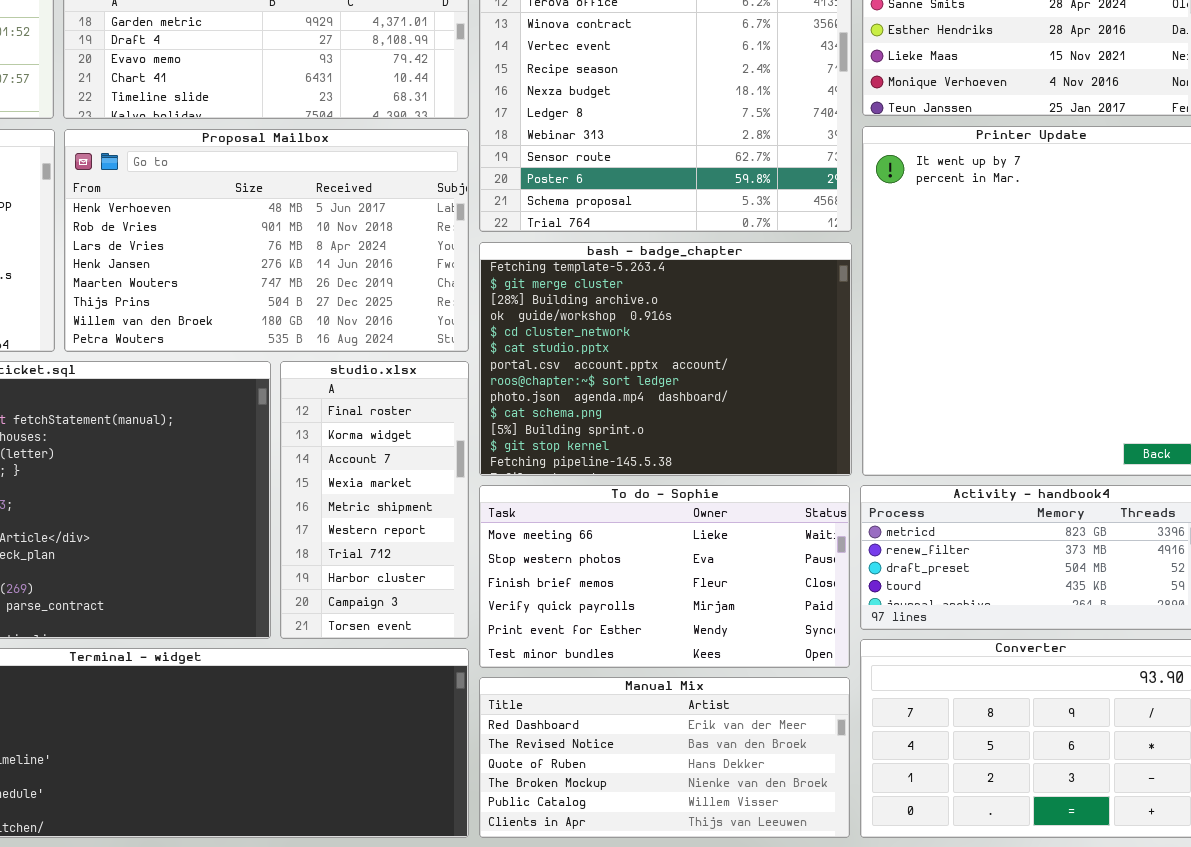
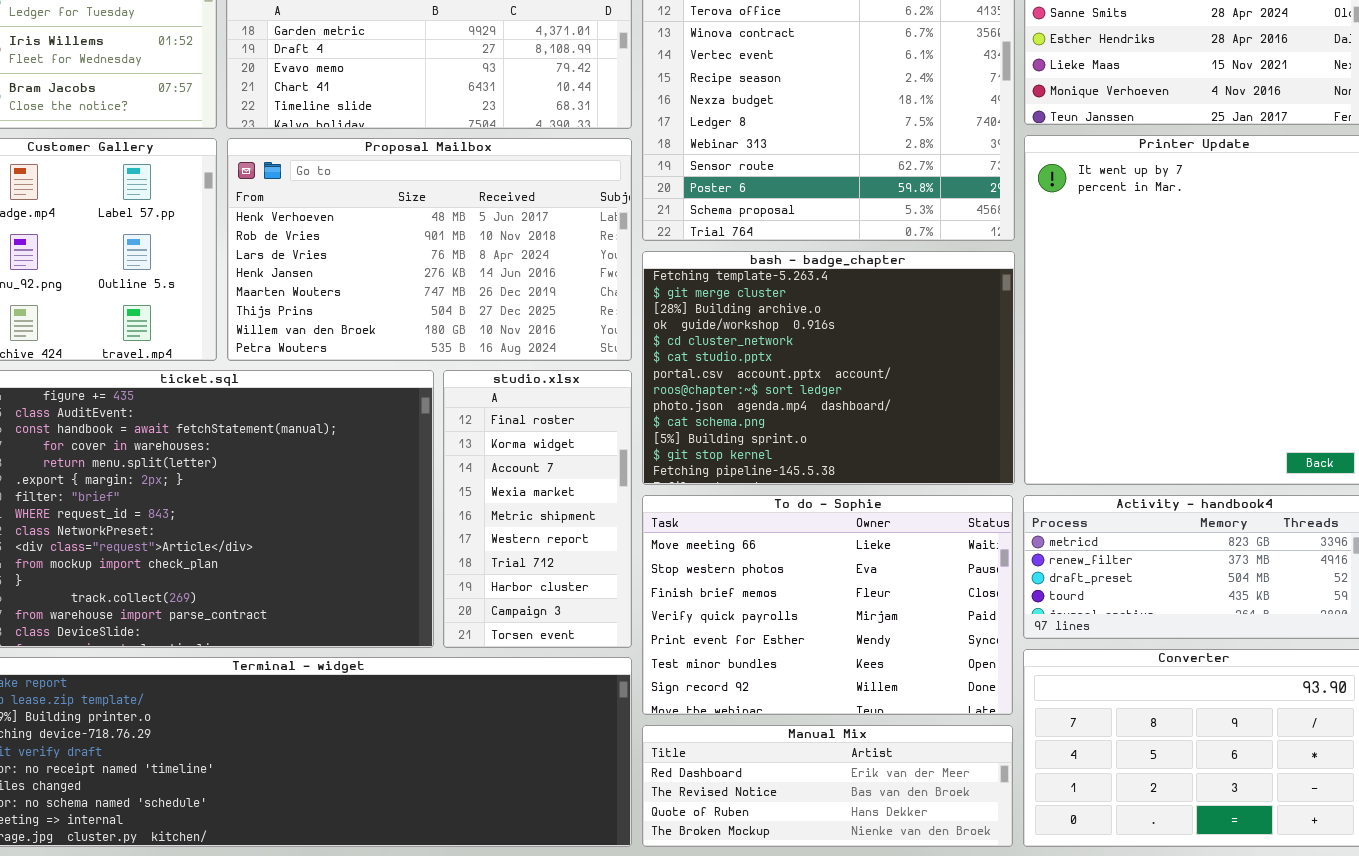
To do - Sophie: [479,485,850,668] -> [642,495,1013,715], resized
Manual Mix: [479,677,850,838] -> [642,725,1013,847], resized

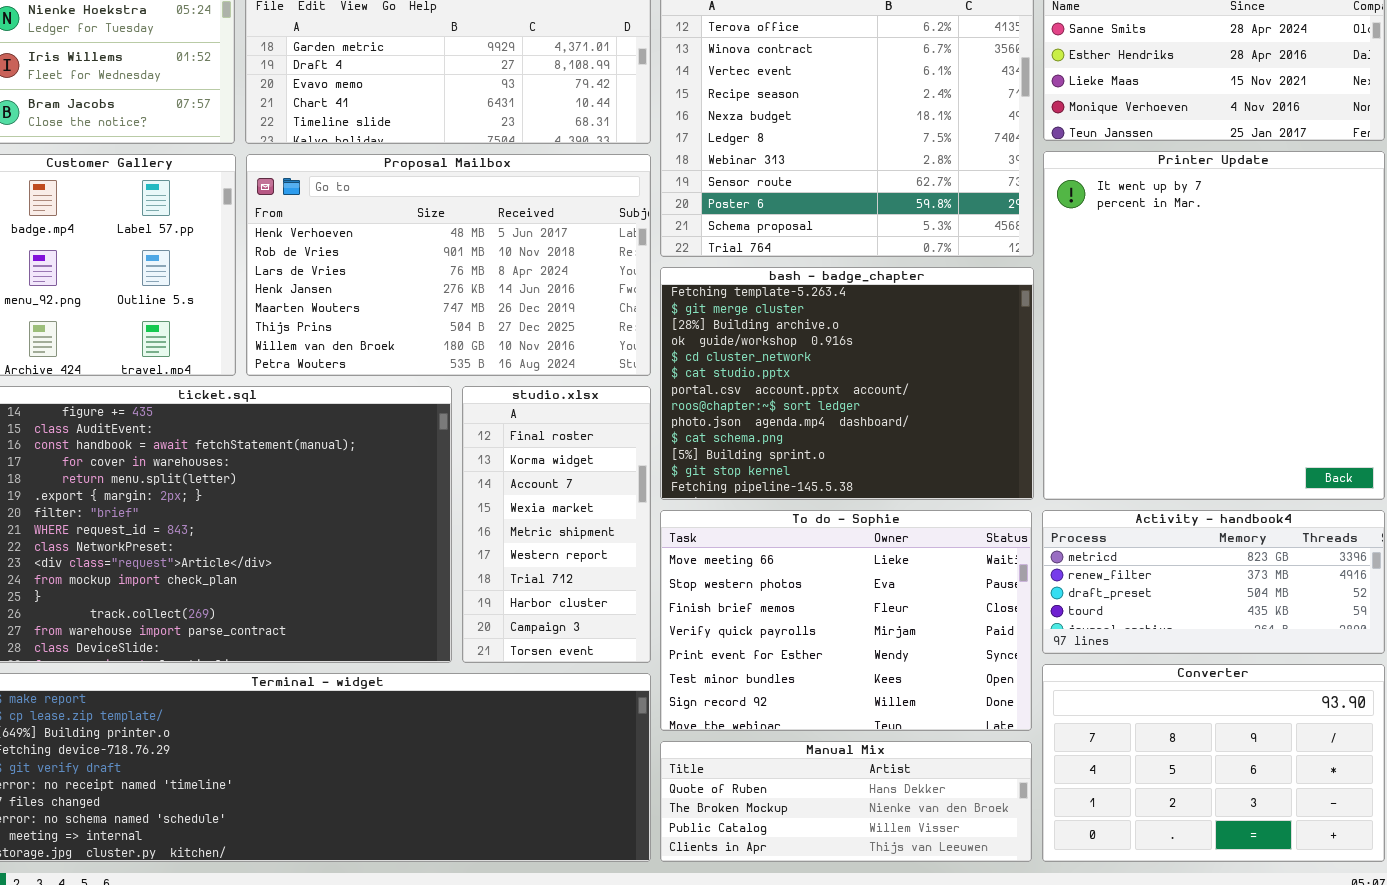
Manual Mix: [642,725,1013,847] -> [660,741,1032,862], scrolled down 2 rows

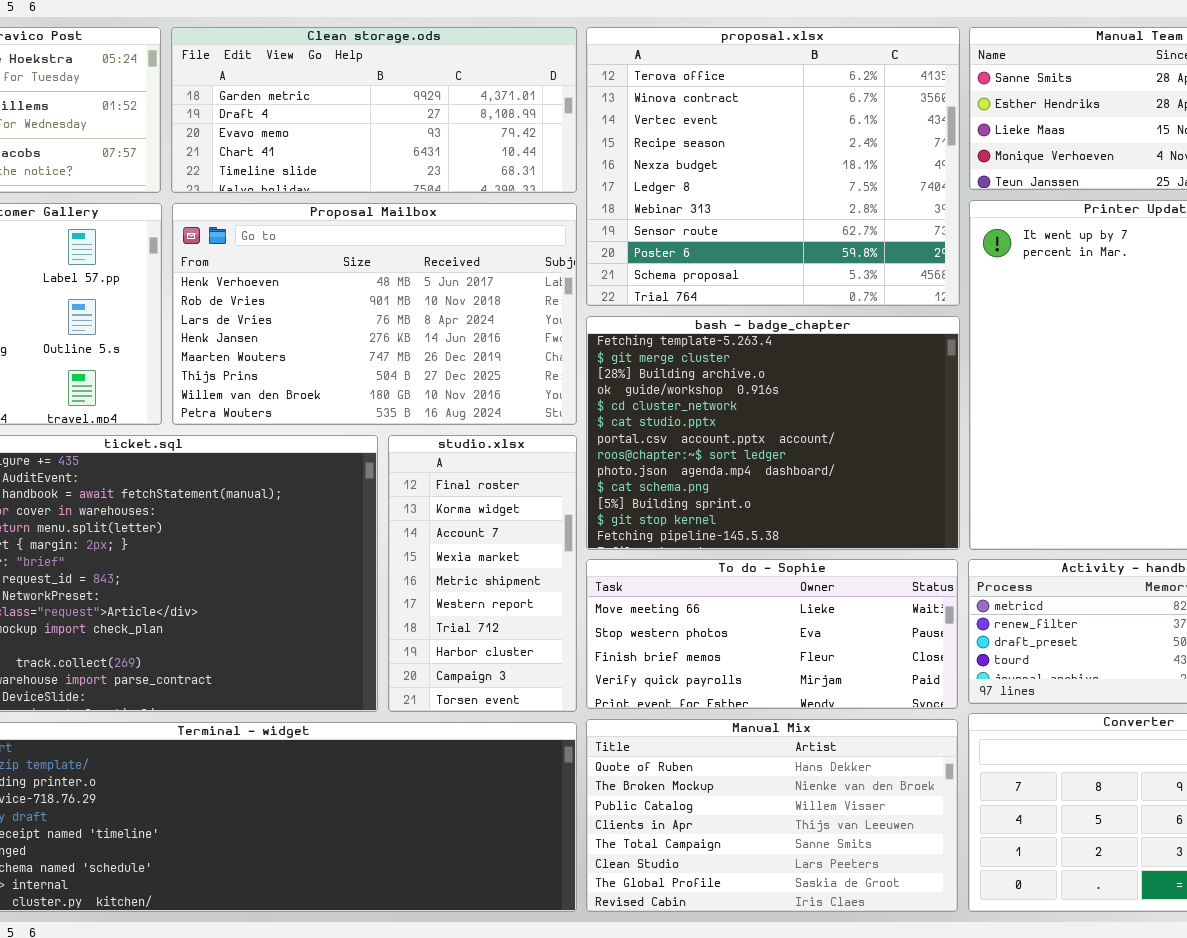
To do - Sophie: [660,510,1032,731] -> [586,559,958,709], resized
Manual Mix: [660,741,1032,862] -> [586,719,958,912], resized

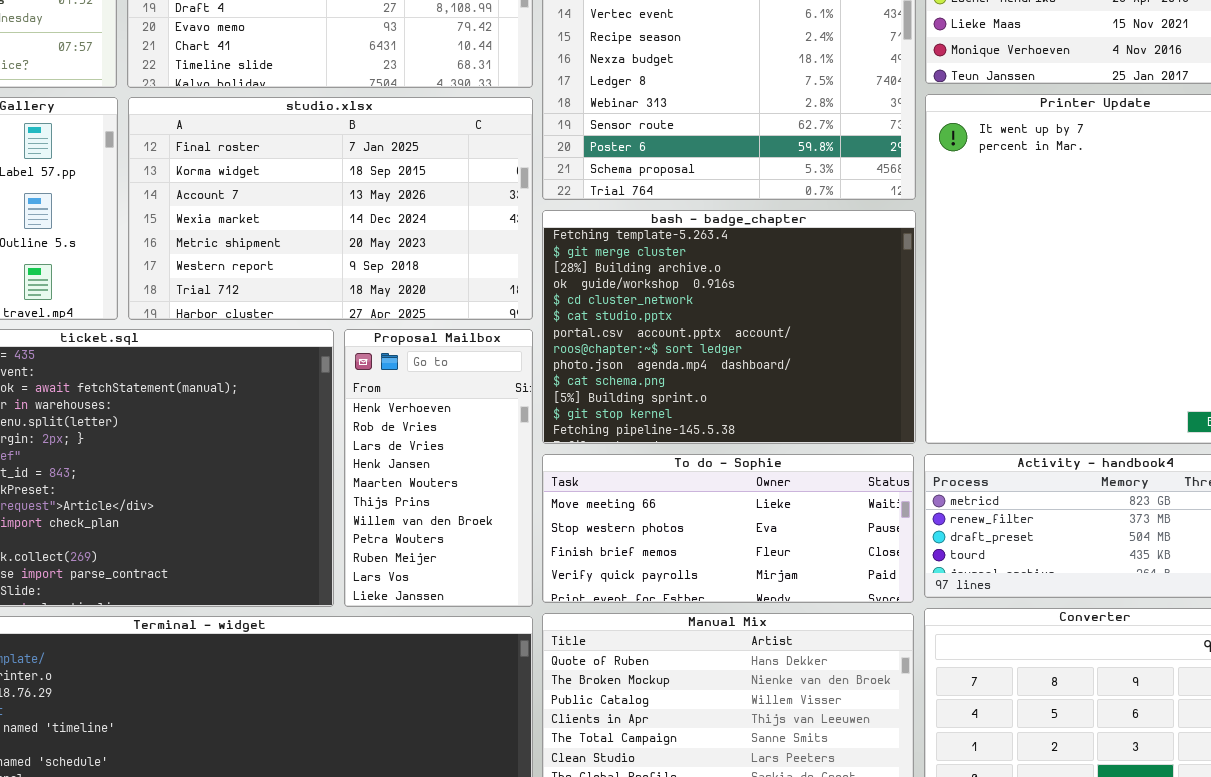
Proposal Mailbox: [172,203,577,425] -> [344,329,533,607], moved, resized
studio.xlsx: [388,435,577,712] -> [128,97,533,320], moved, resized

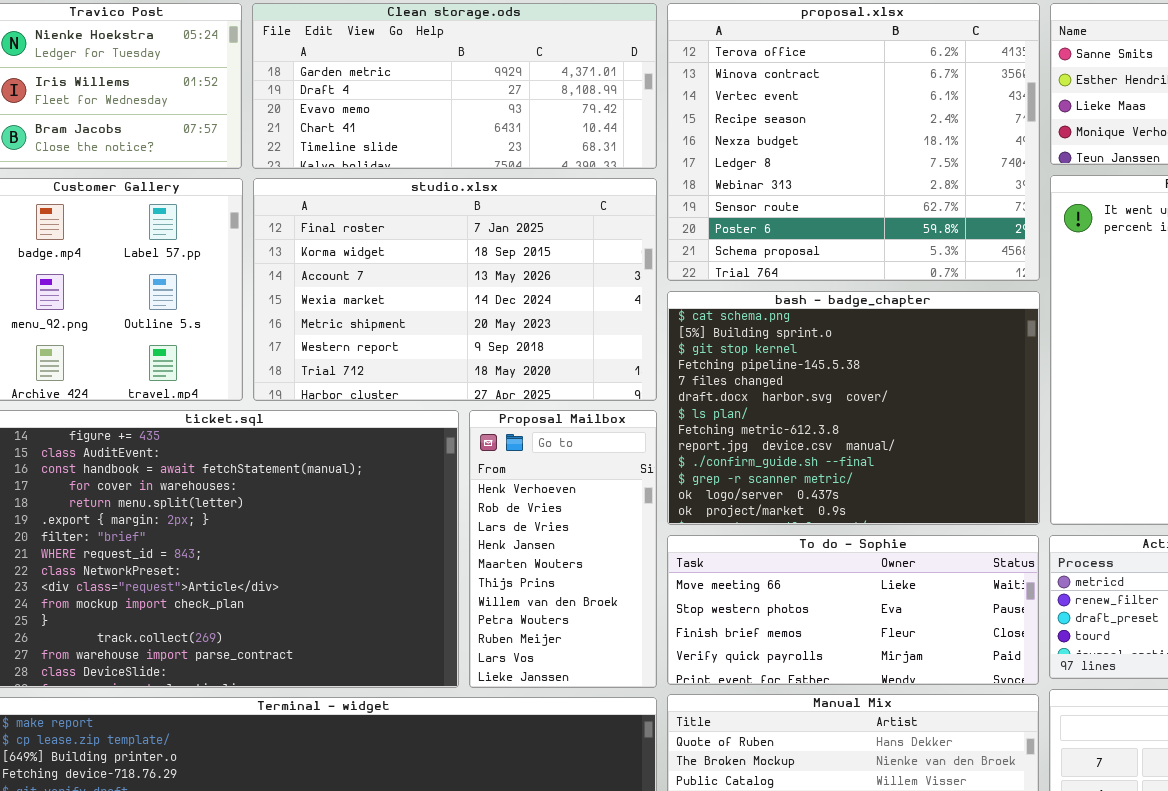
bash - badge_chapter: [542,210,916,444] -> [667,291,1040,525], scrolled down 9 rows

